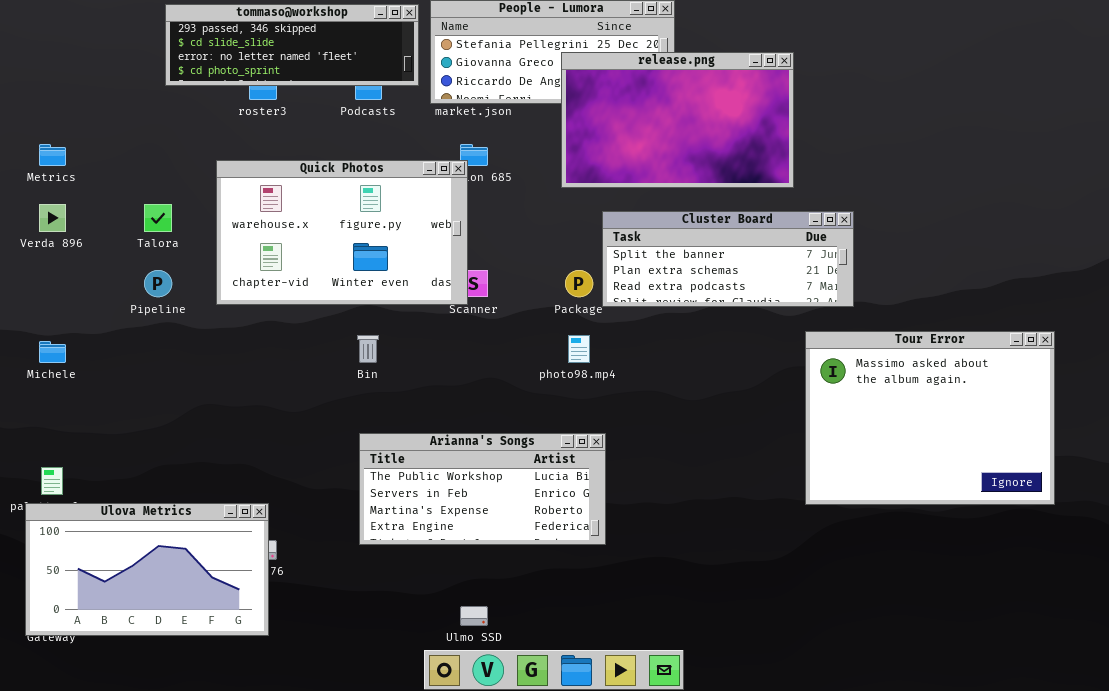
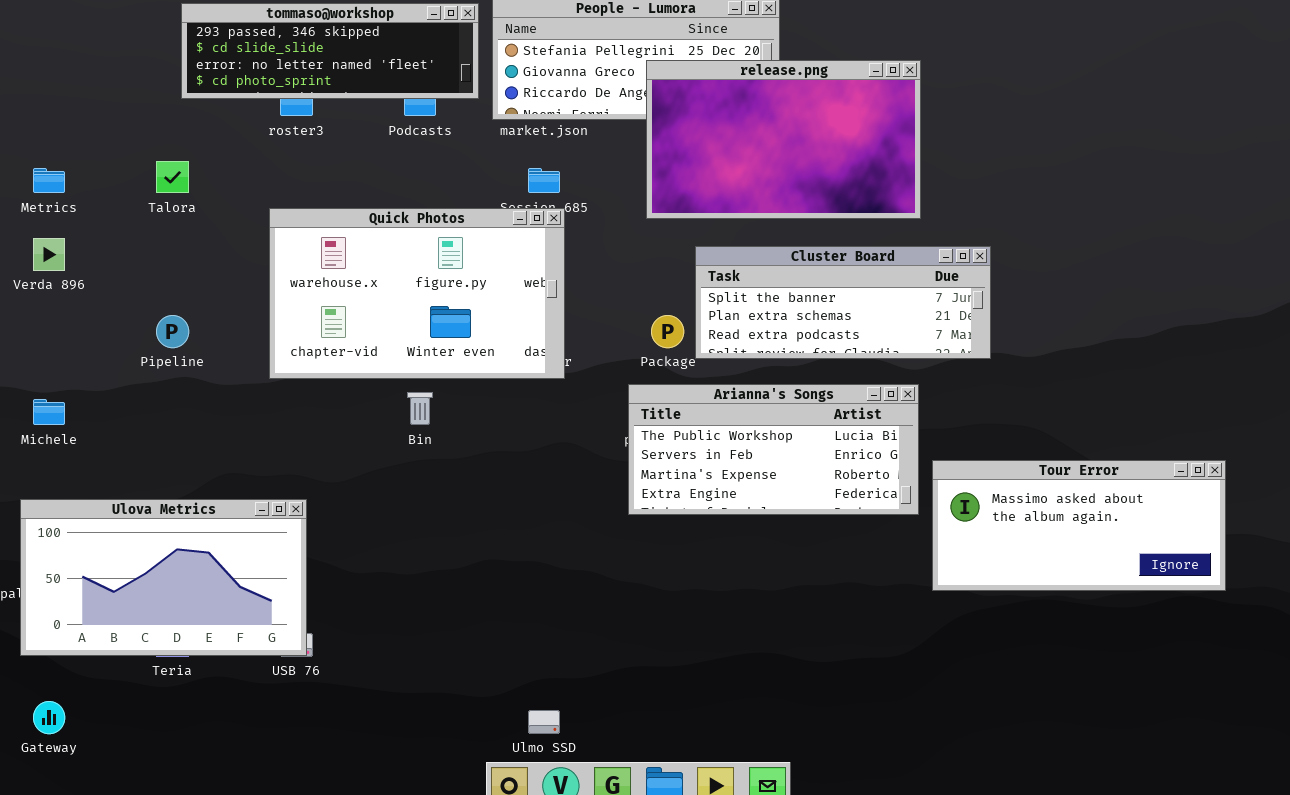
Quick Photos: [216,160,468,305] -> [269,208,565,379], moved
Talora: [144,204,172,232] -> [156,161,189,193], moved
Tour Error: [805,331,1055,505] -> [932,460,1226,591], resized
Arianna's Songs: [359,433,606,545] -> [628,384,919,515], moved
Ulova Metrics: [25,503,269,636] -> [20,499,307,656], moved

